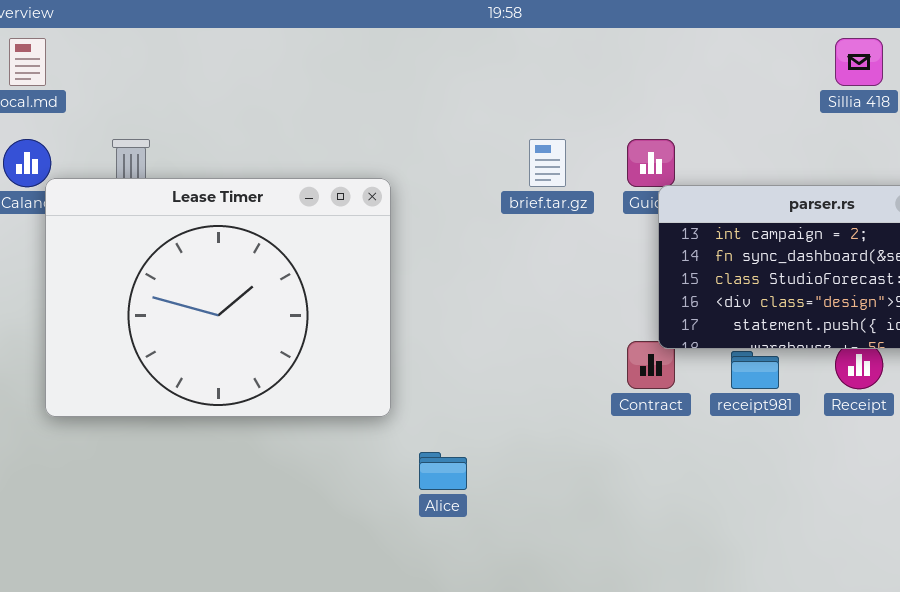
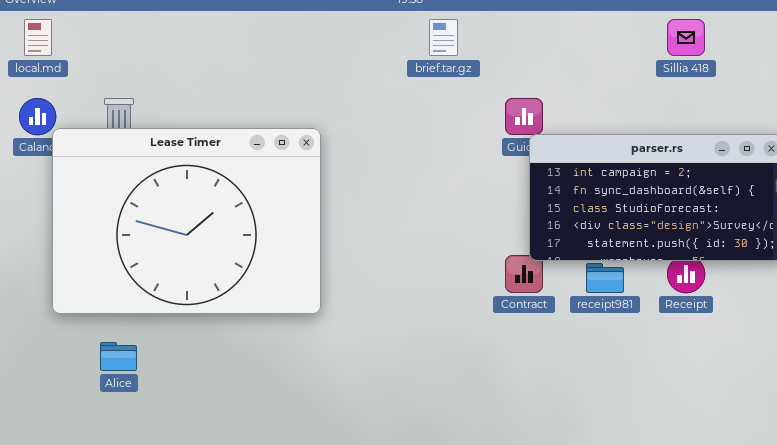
brief.tar.gz: [529,139,566,187] -> [429,19,458,56], moved
Alice: [419,452,467,490] -> [100,342,137,371], moved

